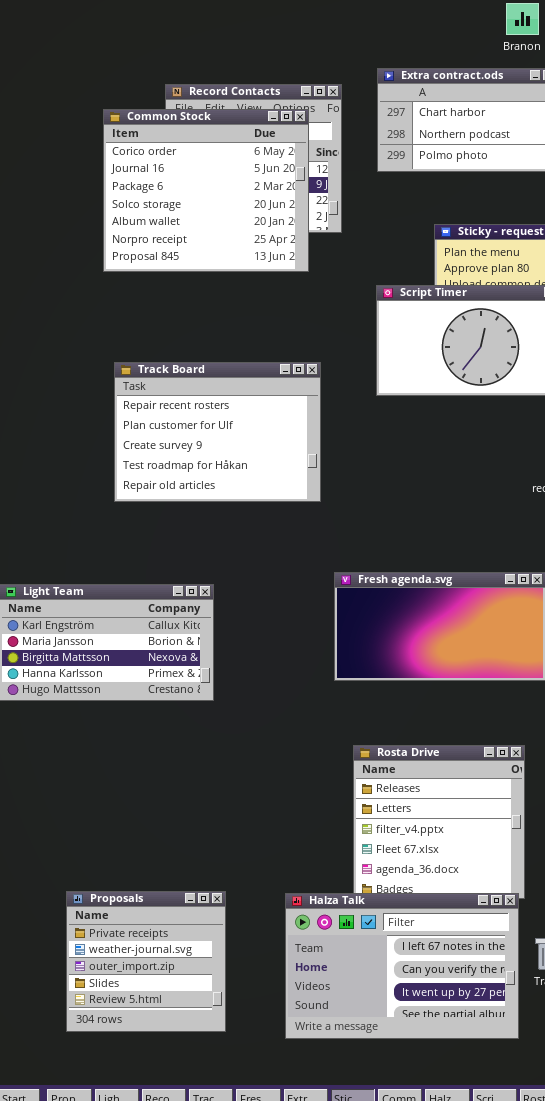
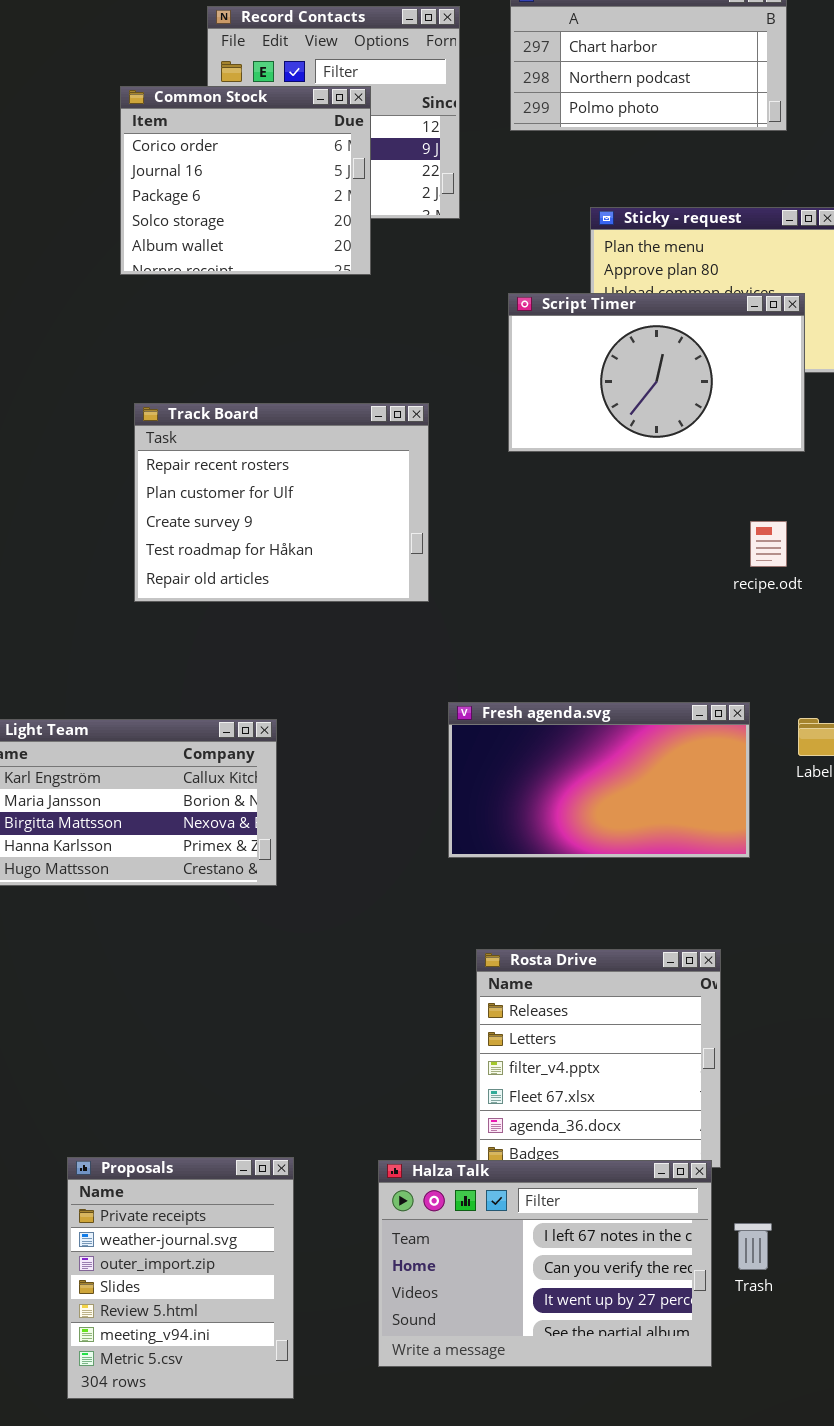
Common Stock: [103,109,309,272] -> [120,86,371,275], resized
Proposals: [66,891,226,1032] -> [67,1157,294,1399], resized

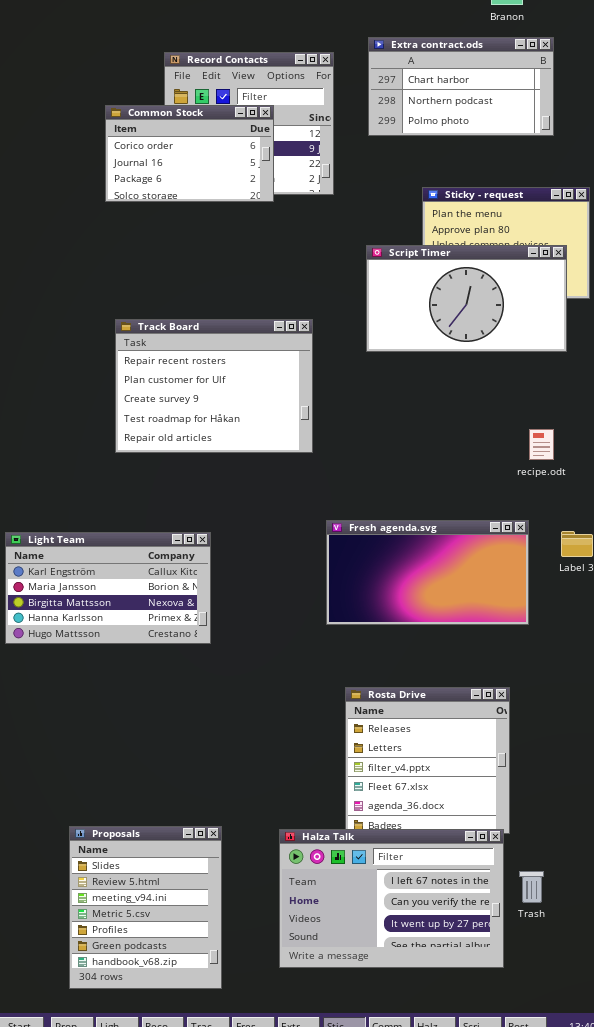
Common Stock: [120,86,371,275] -> [105,105,274,202], resized
recipe.odt: [750,521,787,567] -> [529,429,554,460], moved
Proposals: [67,1157,294,1399] -> [69,826,222,989], scrolled down 3 rows

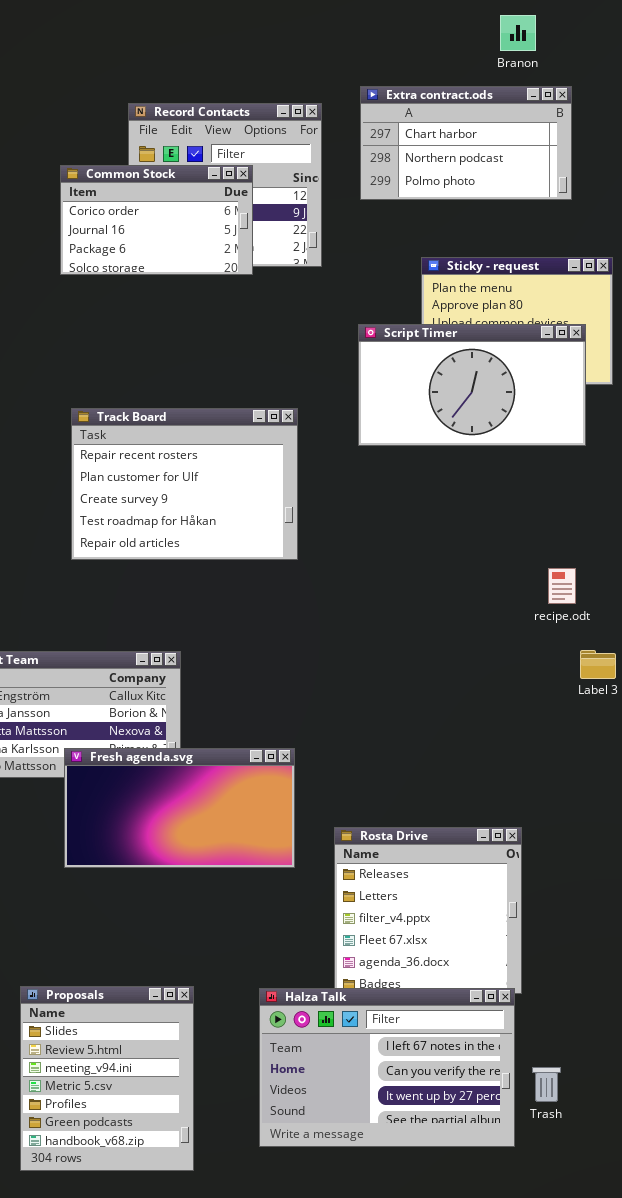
recipe.odt: [529,429,554,460] -> [548,568,576,604], moved
Fresh agenda.svg: [326,520,529,625] -> [64,748,295,868], moved
Trash: [519,871,544,903] -> [532,1067,561,1102], moved

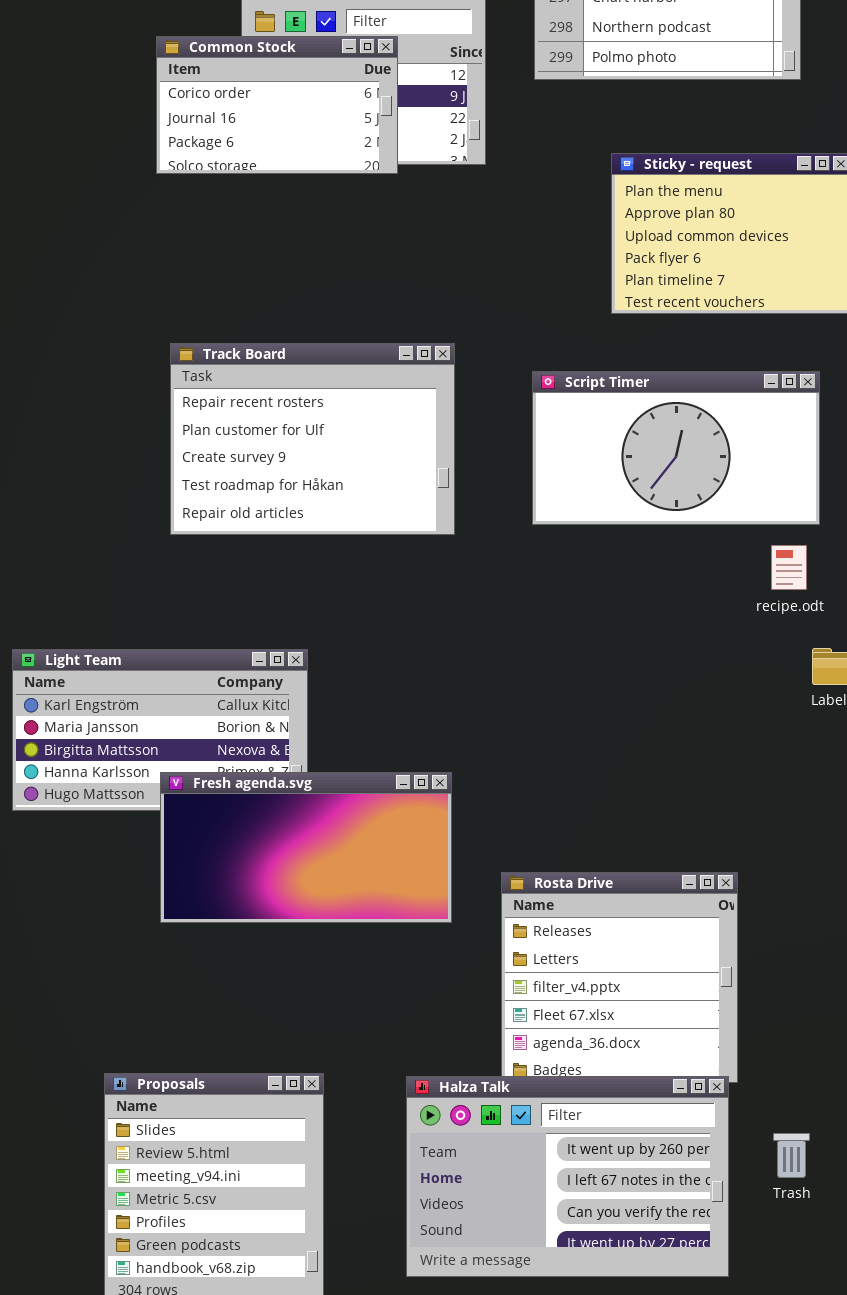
Script Timer: [358,324,586,446] -> [532,371,820,525], moved
Halza Talk: [259,988,515,1147] -> [406,1076,729,1277], scrolled up 1 row
Trash: [532,1067,561,1102] -> [773,1133,810,1178], moved

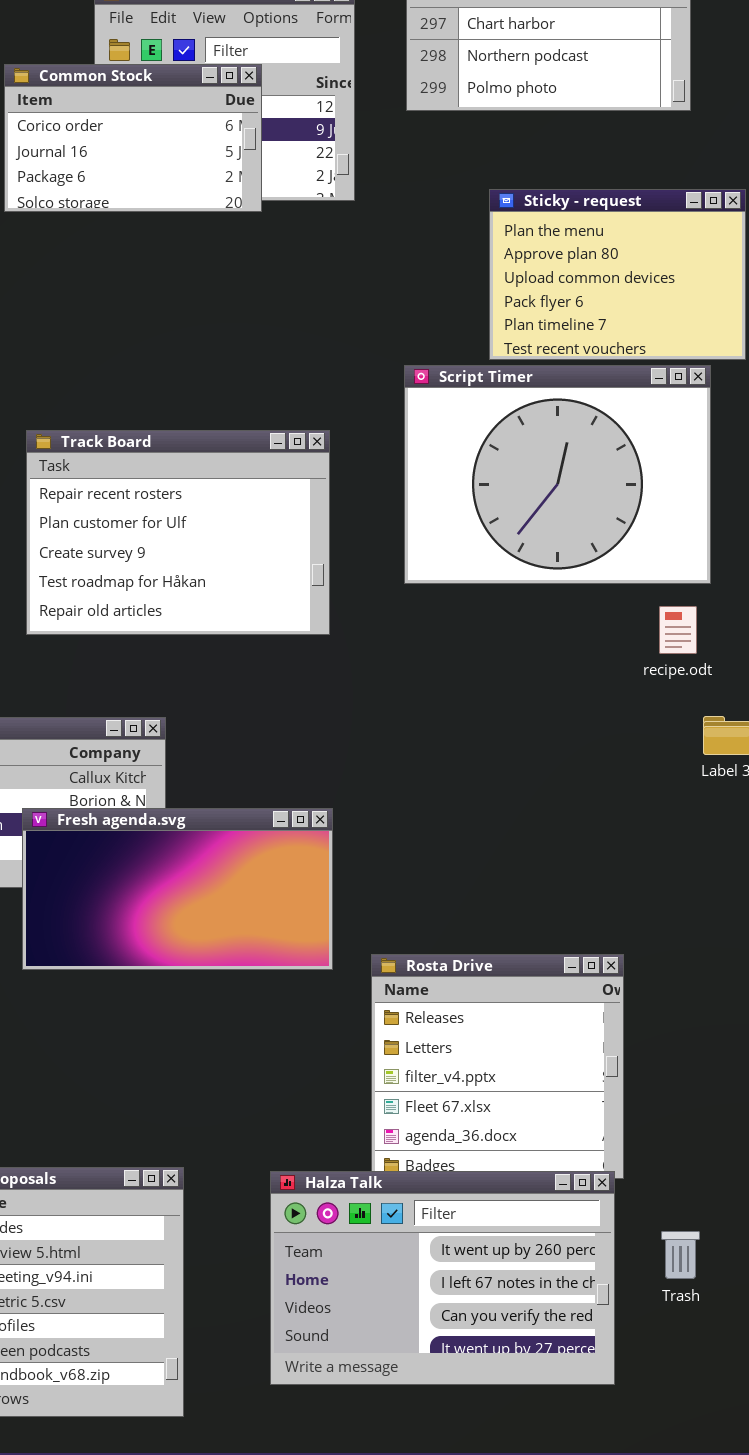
Track Board: [170,343,455,535] -> [26,430,330,635], moved
Script Timer: [532,371,820,525] -> [404,365,711,584], resized
Fresh agenda.svg: [160,772,452,923] -> [22,808,333,970], moved

